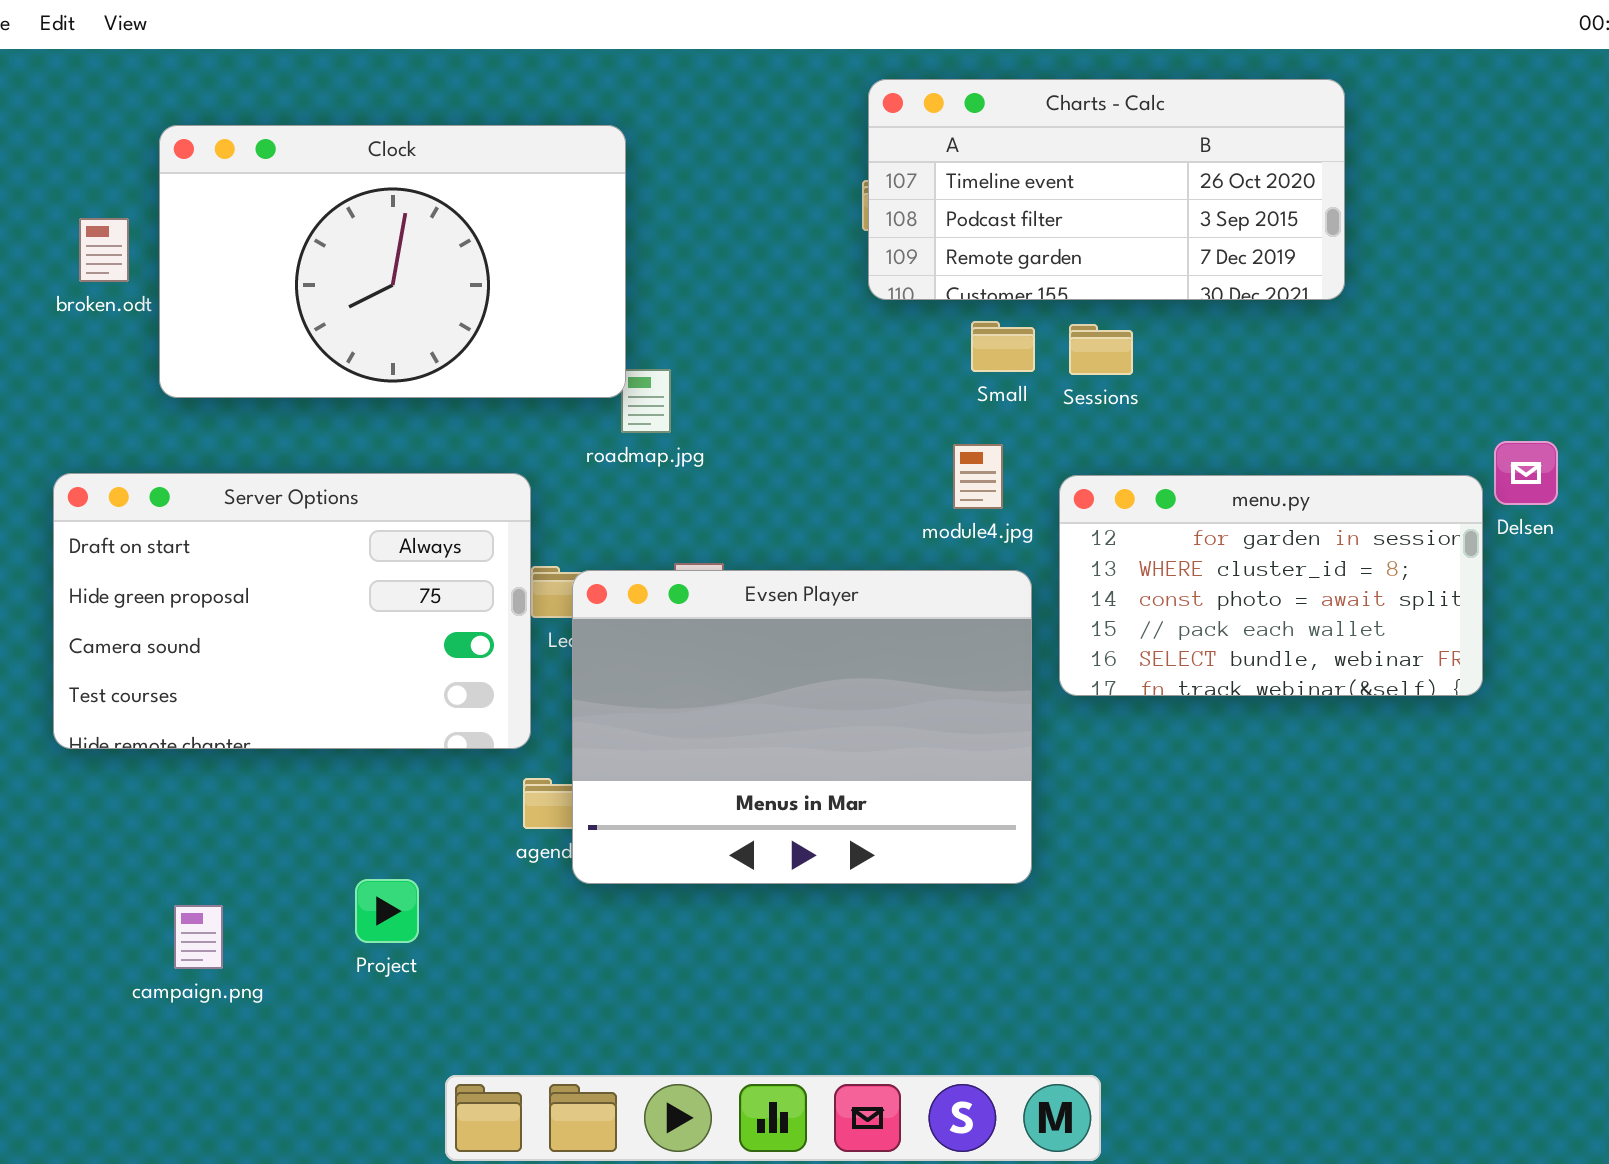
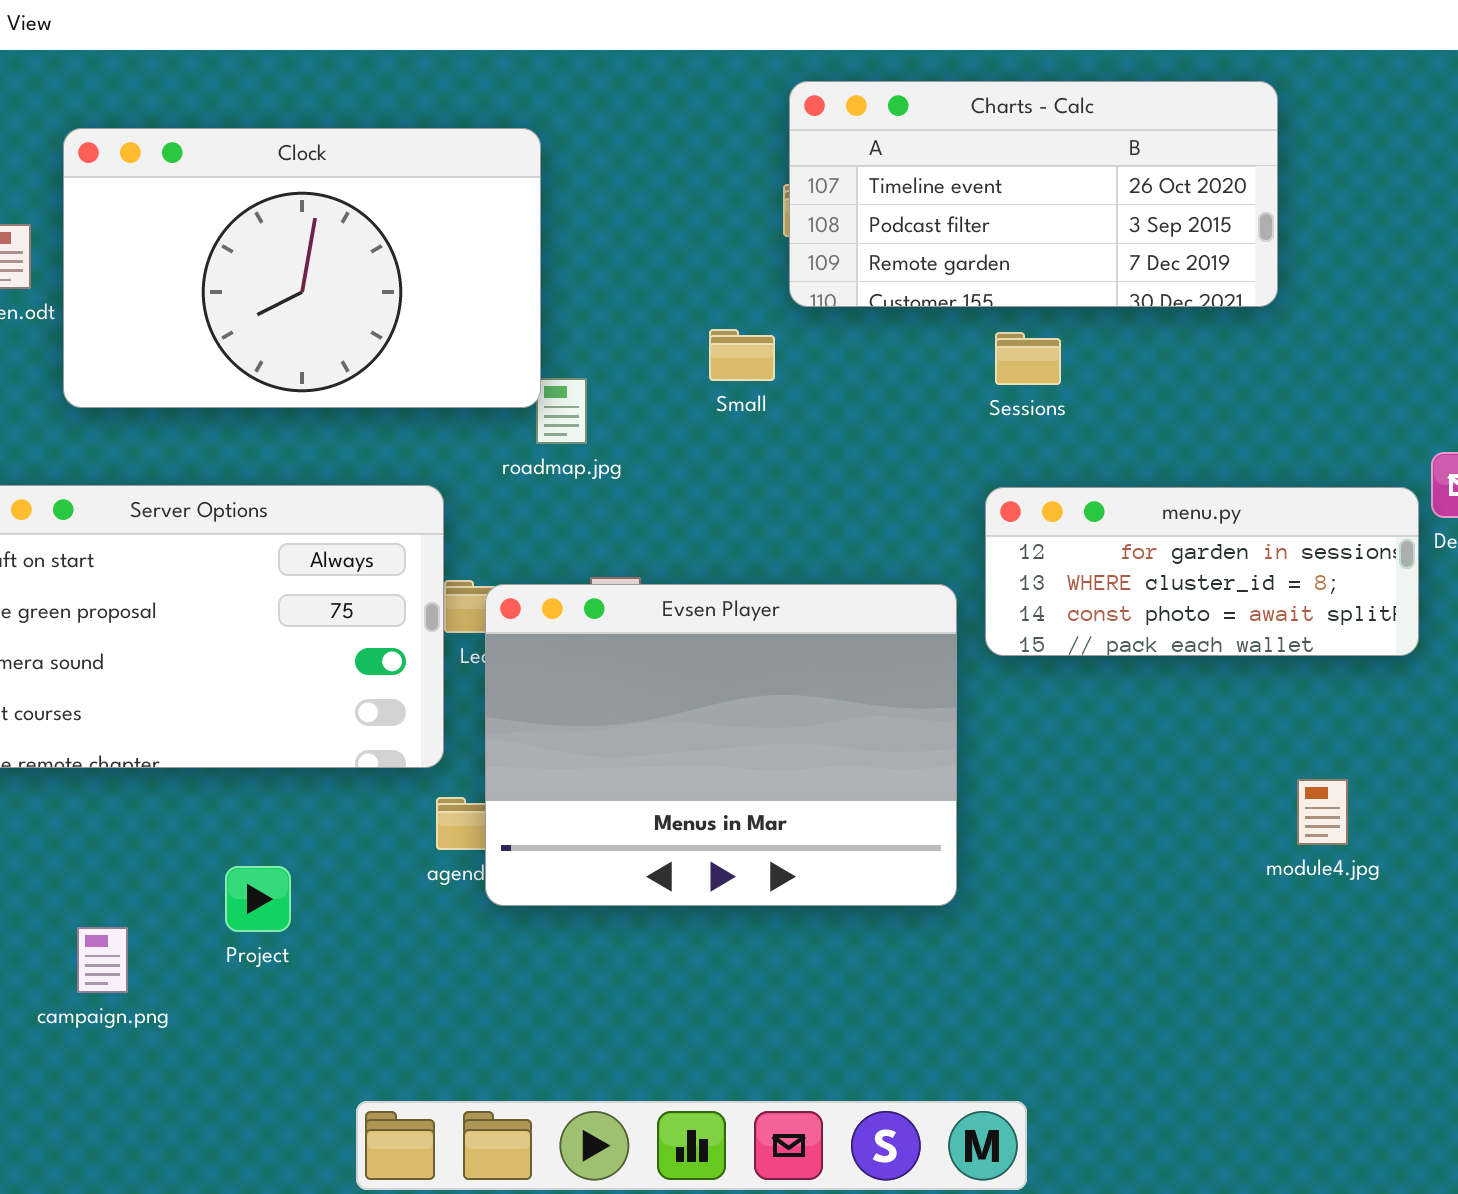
Small: [971,321,1035,372] -> [709,329,775,381], moved
module4.jpg: [953,444,1003,509] -> [1297,779,1348,845], moved
menu.py: [1059,475,1483,696] -> [985,487,1419,656], resized
Project: [355,879,419,943] -> [225,866,291,932], moved

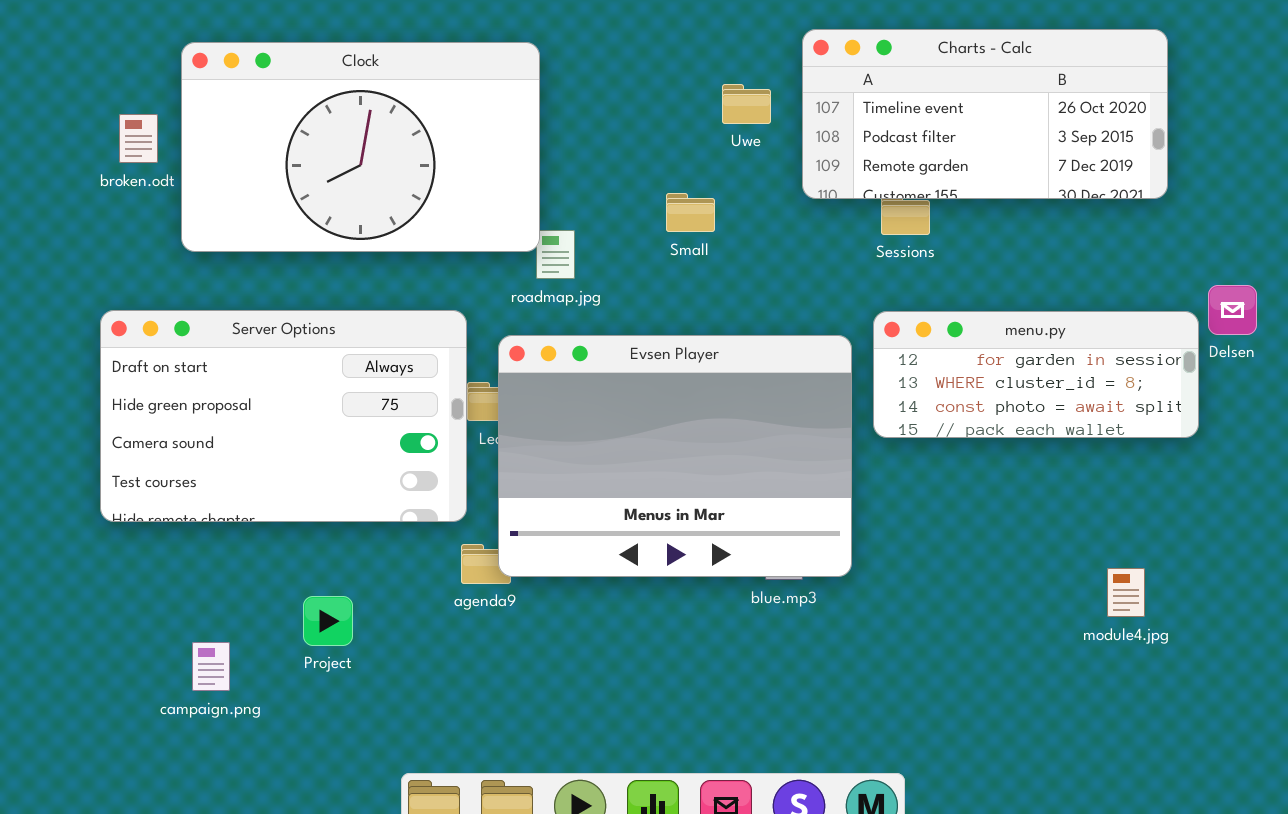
Charts - Calc: [789,81,1278,307] -> [802,29,1168,199], moved
Evsen Player: [485,584,957,906] -> [498,335,852,577], moved
module4.jpg: [1297,779,1348,845] -> [1107,568,1145,617], moved

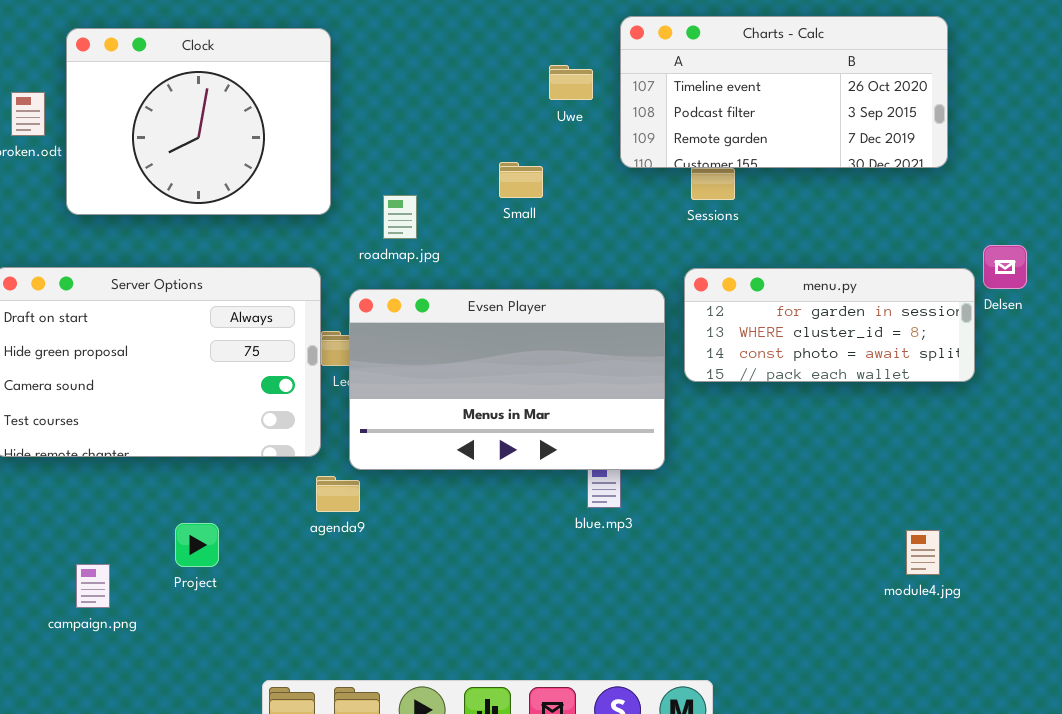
Clock: [181,42,540,252] -> [66,28,331,215], resized
Evsen Player: [498,335,852,577] -> [349,289,665,470], resized
module4.jpg: [1107,568,1145,617] -> [906,530,940,575], moved

